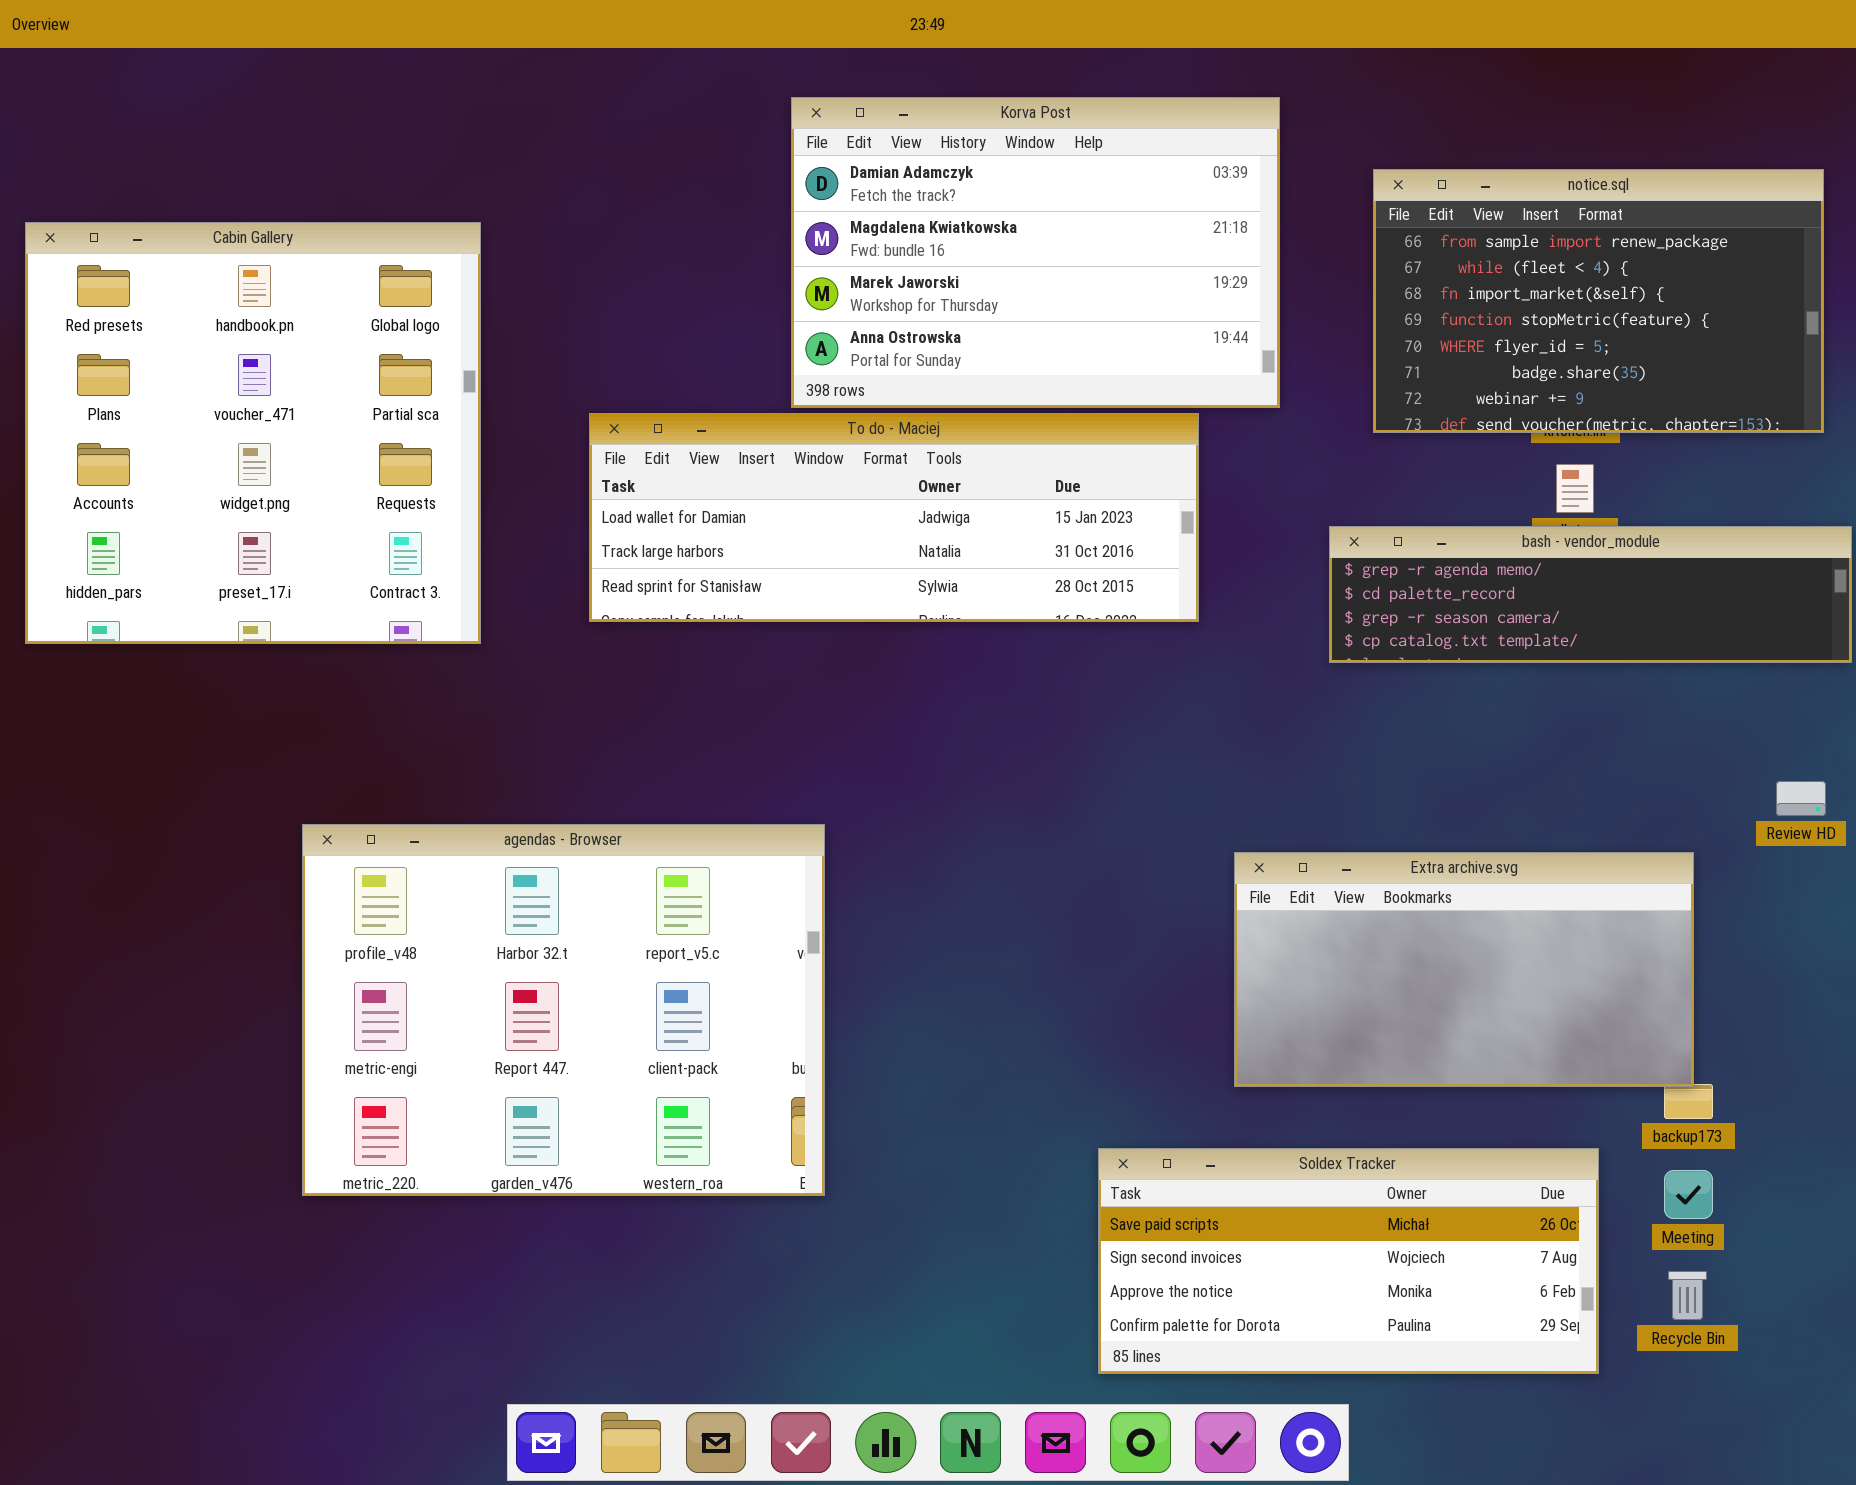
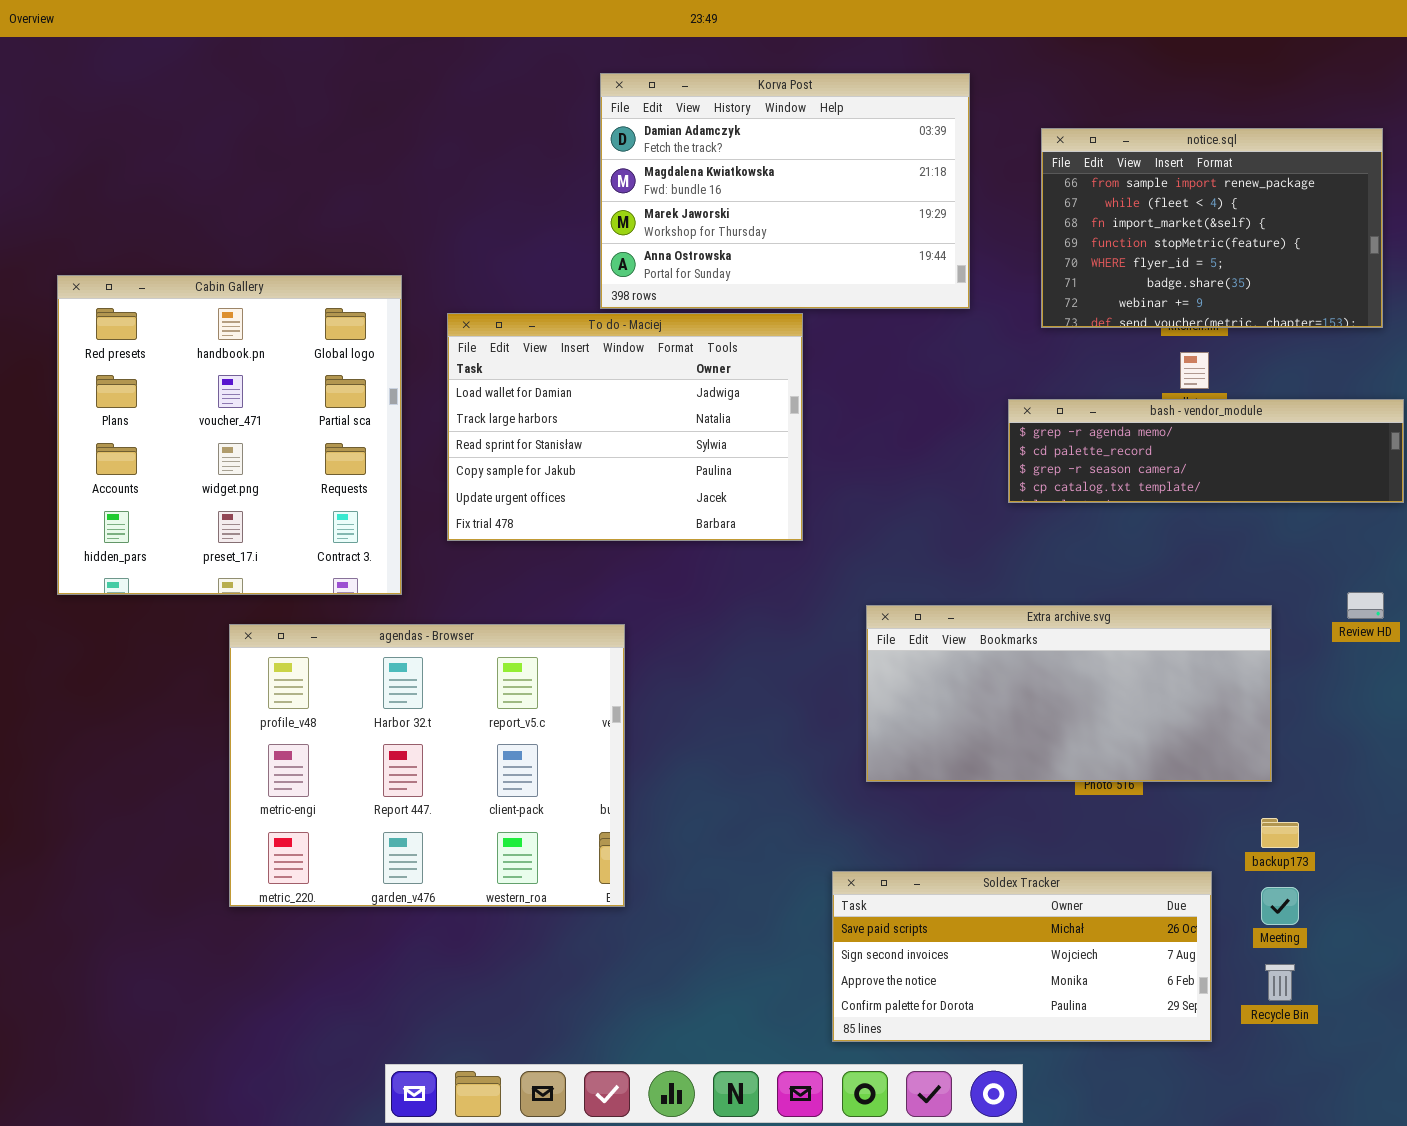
Cabin Gallery: [25,222,481,644] -> [57,275,402,595], moved
To do - Maciej: [589,413,1199,622] -> [447,313,803,541], resized
Extra archive.svg: [1234,852,1694,1087] -> [866,605,1272,782], moved, resized

